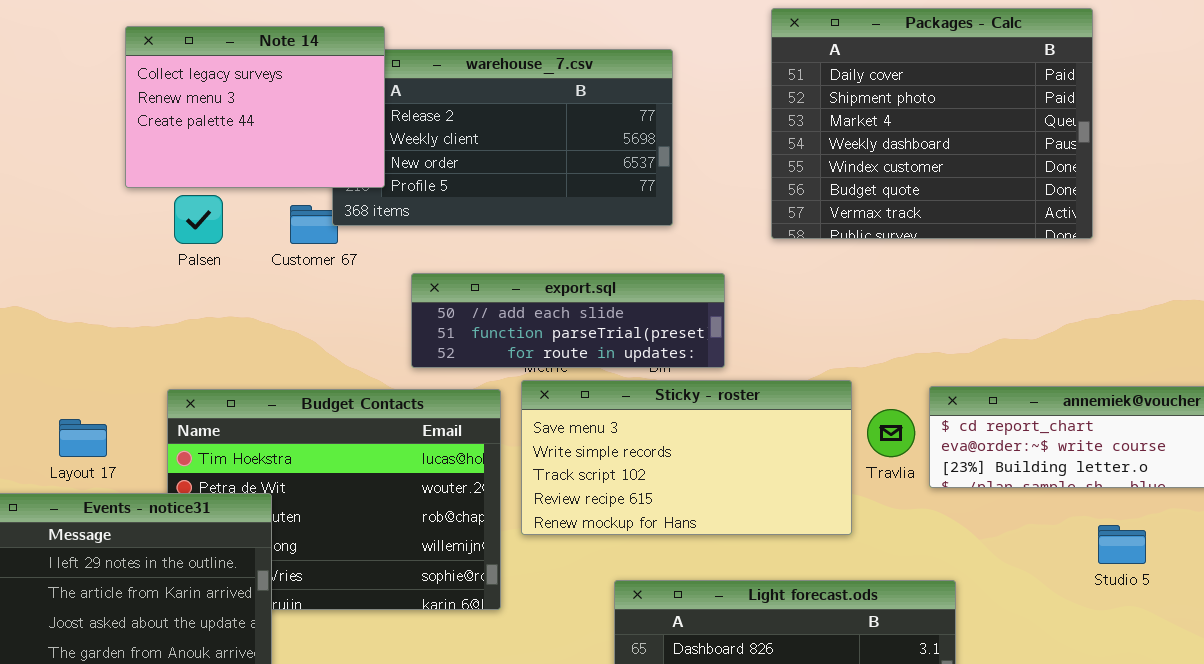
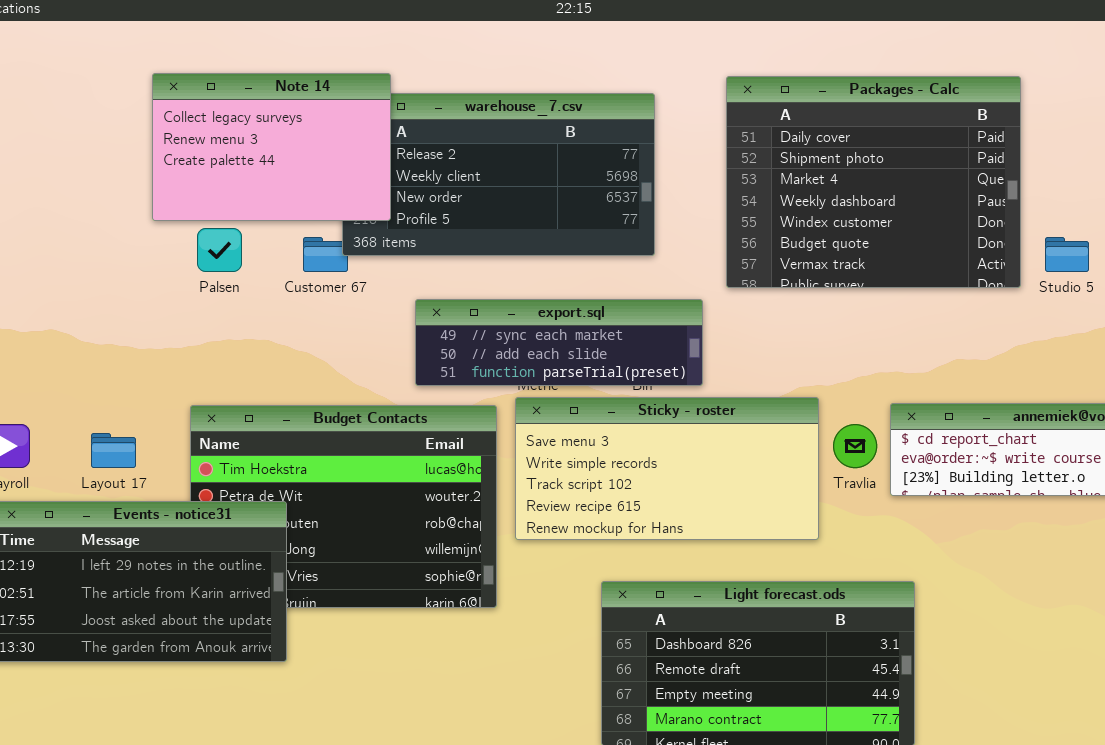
Packages - Calc: [771,8,1093,239] -> [726,76,1021,288], moved
export.sql: [411,273,725,368] -> [415,299,703,386], scrolled up 1 row
Studio 5: [1098,525,1146,564] -> [1045,237,1089,272], moved

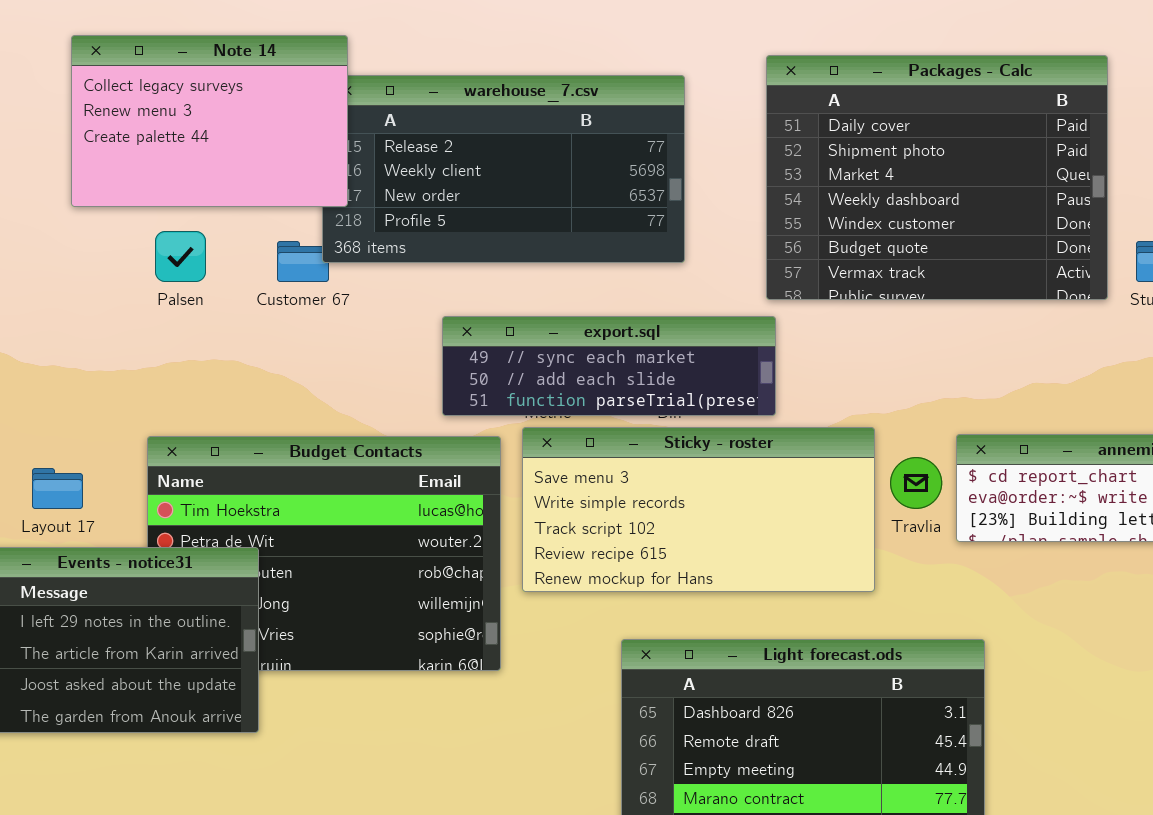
Note 14: [152,73,391,221] -> [71,35,348,207], moved
export.sql: [415,299,703,386] -> [442,316,776,416], moved

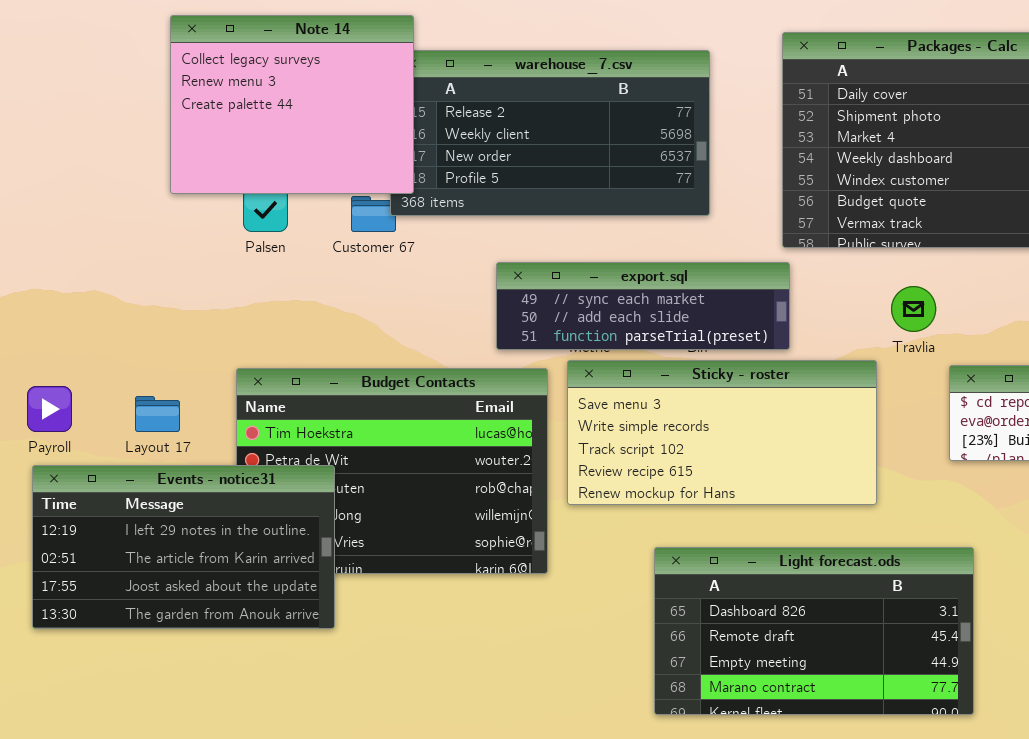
Note 14: [71,35,348,207] -> [170,15,414,194], resized
Travlia: [890,457,942,509] -> [891,286,936,332], moved

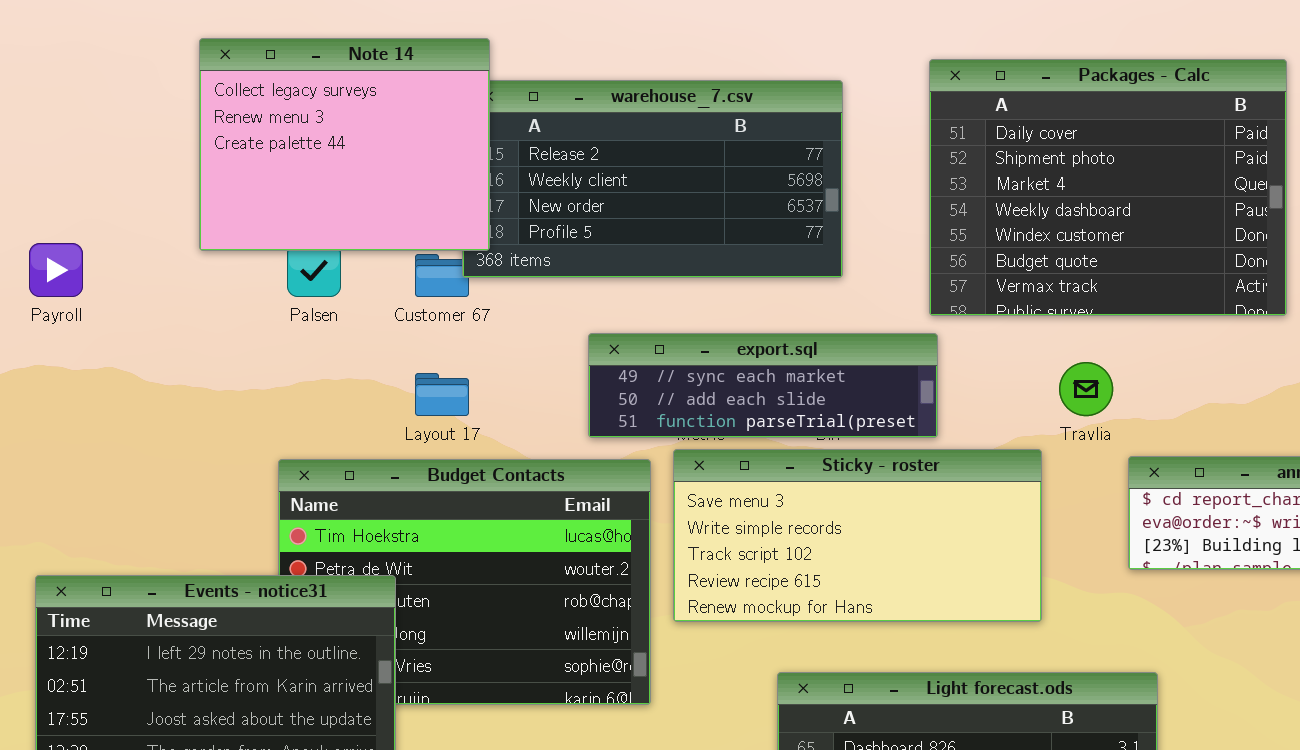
Payroll: [27,386,72,432] -> [29,243,83,297], moved
Layout 17: [135,396,180,432] -> [415,373,469,416], moved

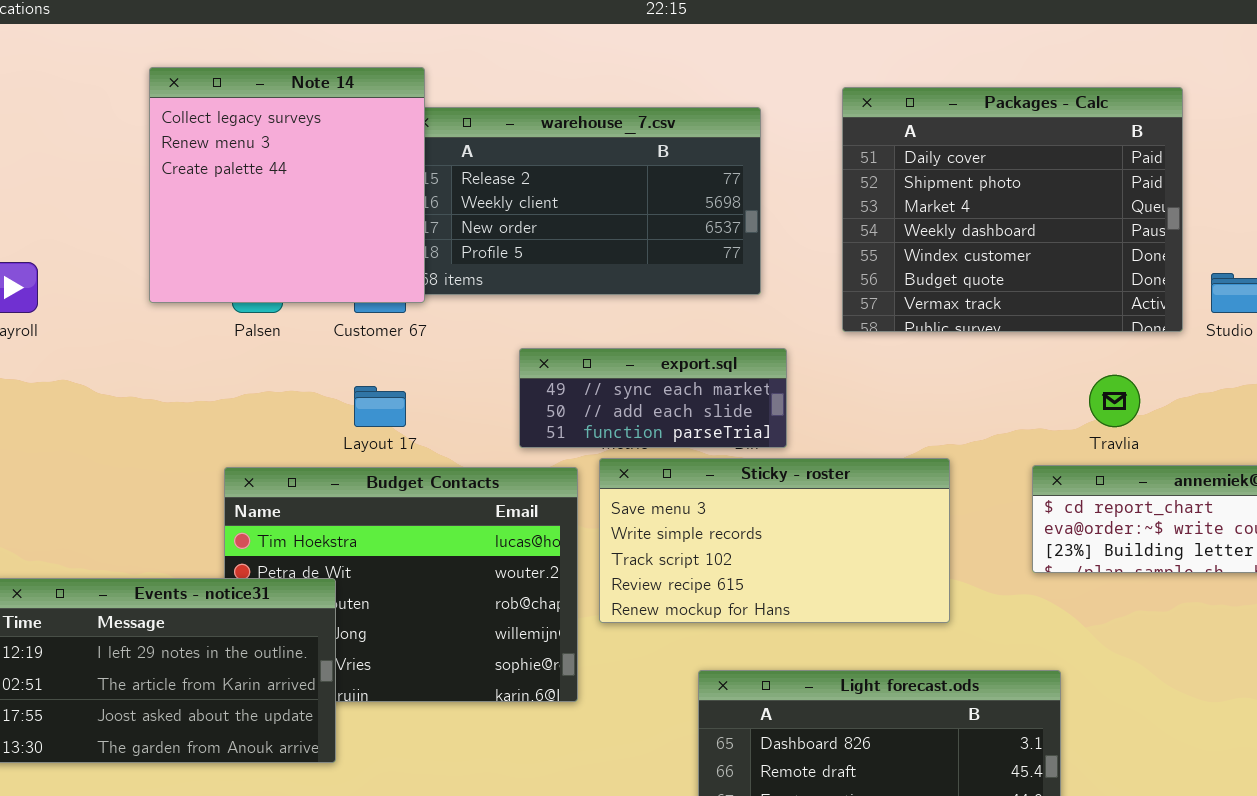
Note 14: [199,38,490,251] -> [149,67,425,303], resized
export.sql: [588,333,938,438] -> [519,348,787,448], resized
Travlia: [1059,362,1113,416] -> [1089,375,1140,427], moved

